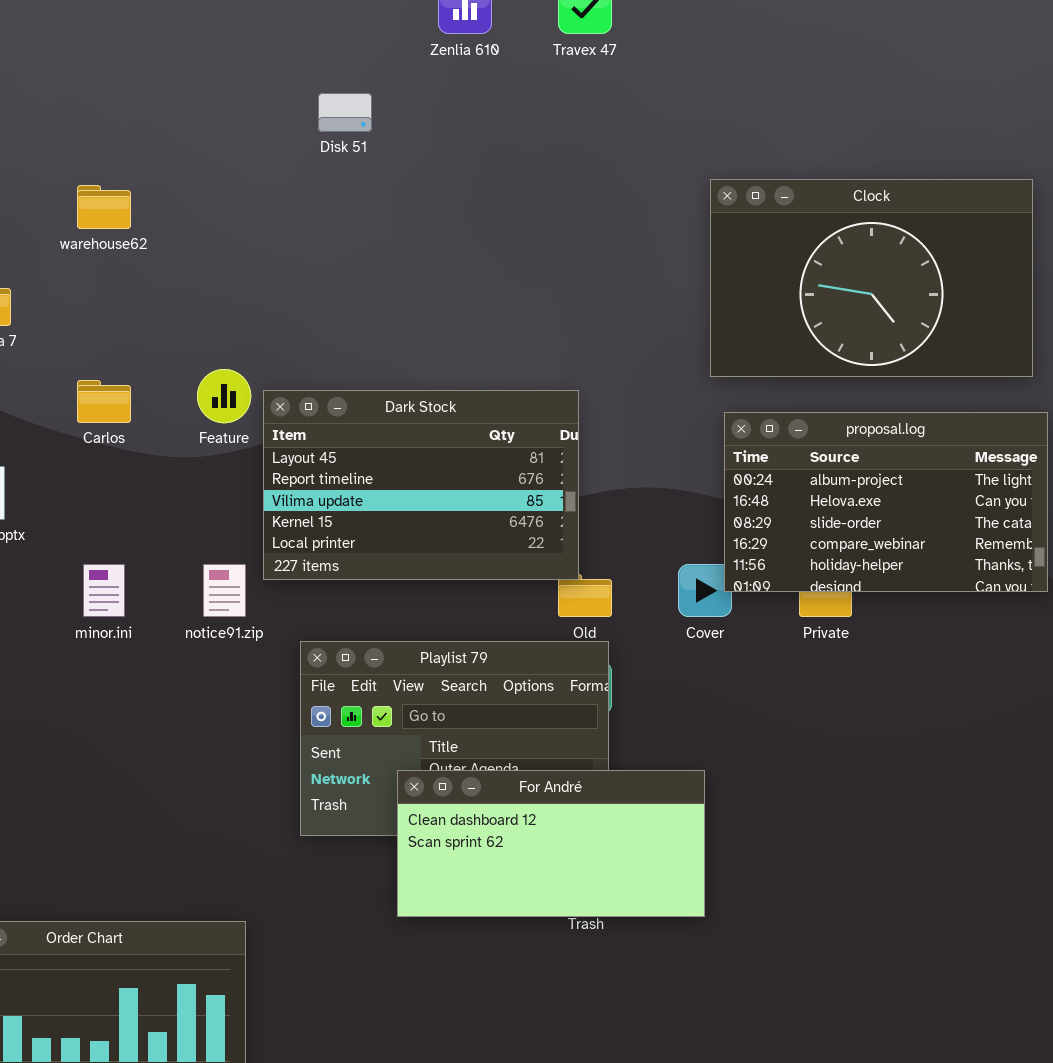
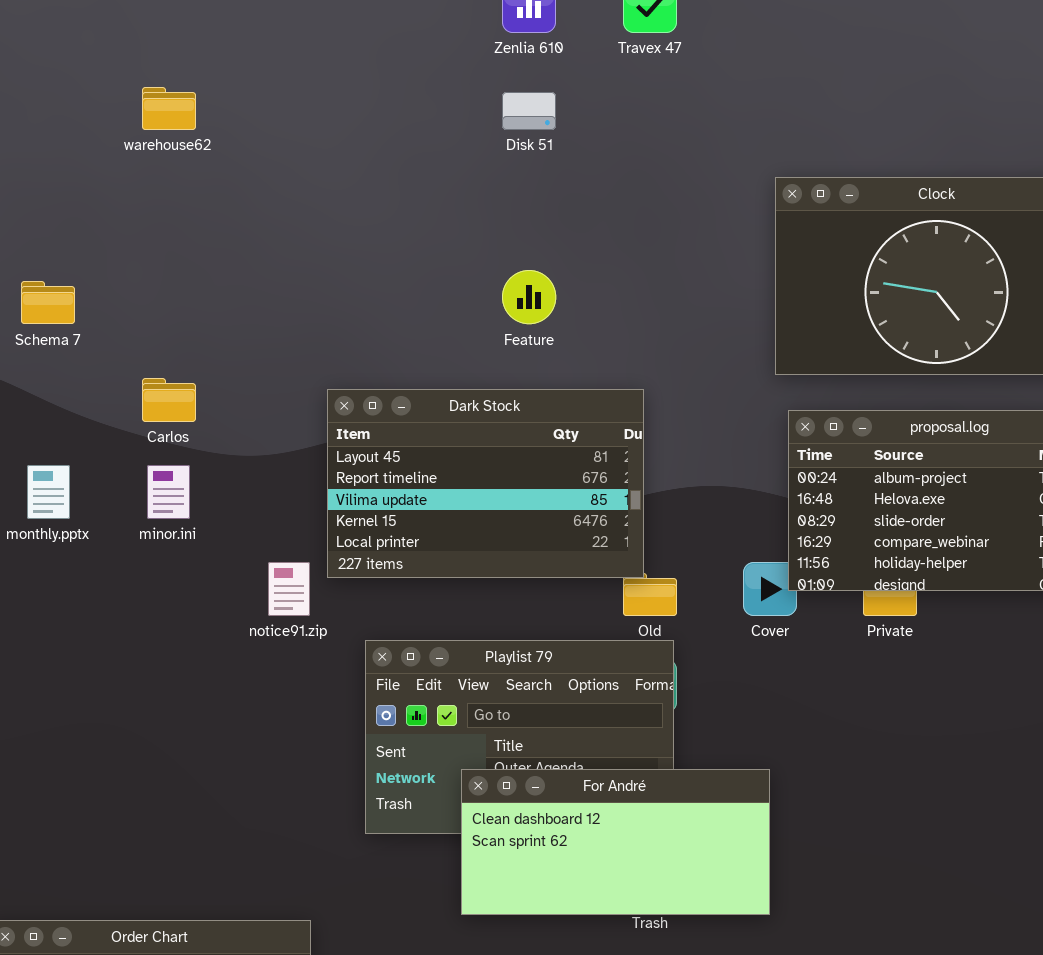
Disk 51: [318,93,372,132] -> [502,92,556,130], moved
warehouse62: [77,185,131,229] -> [142,87,196,130], moved
Feature: [197,369,251,423] -> [502,270,556,324], moved
minor.ini: [83,564,125,617] -> [147,465,190,519], moved

